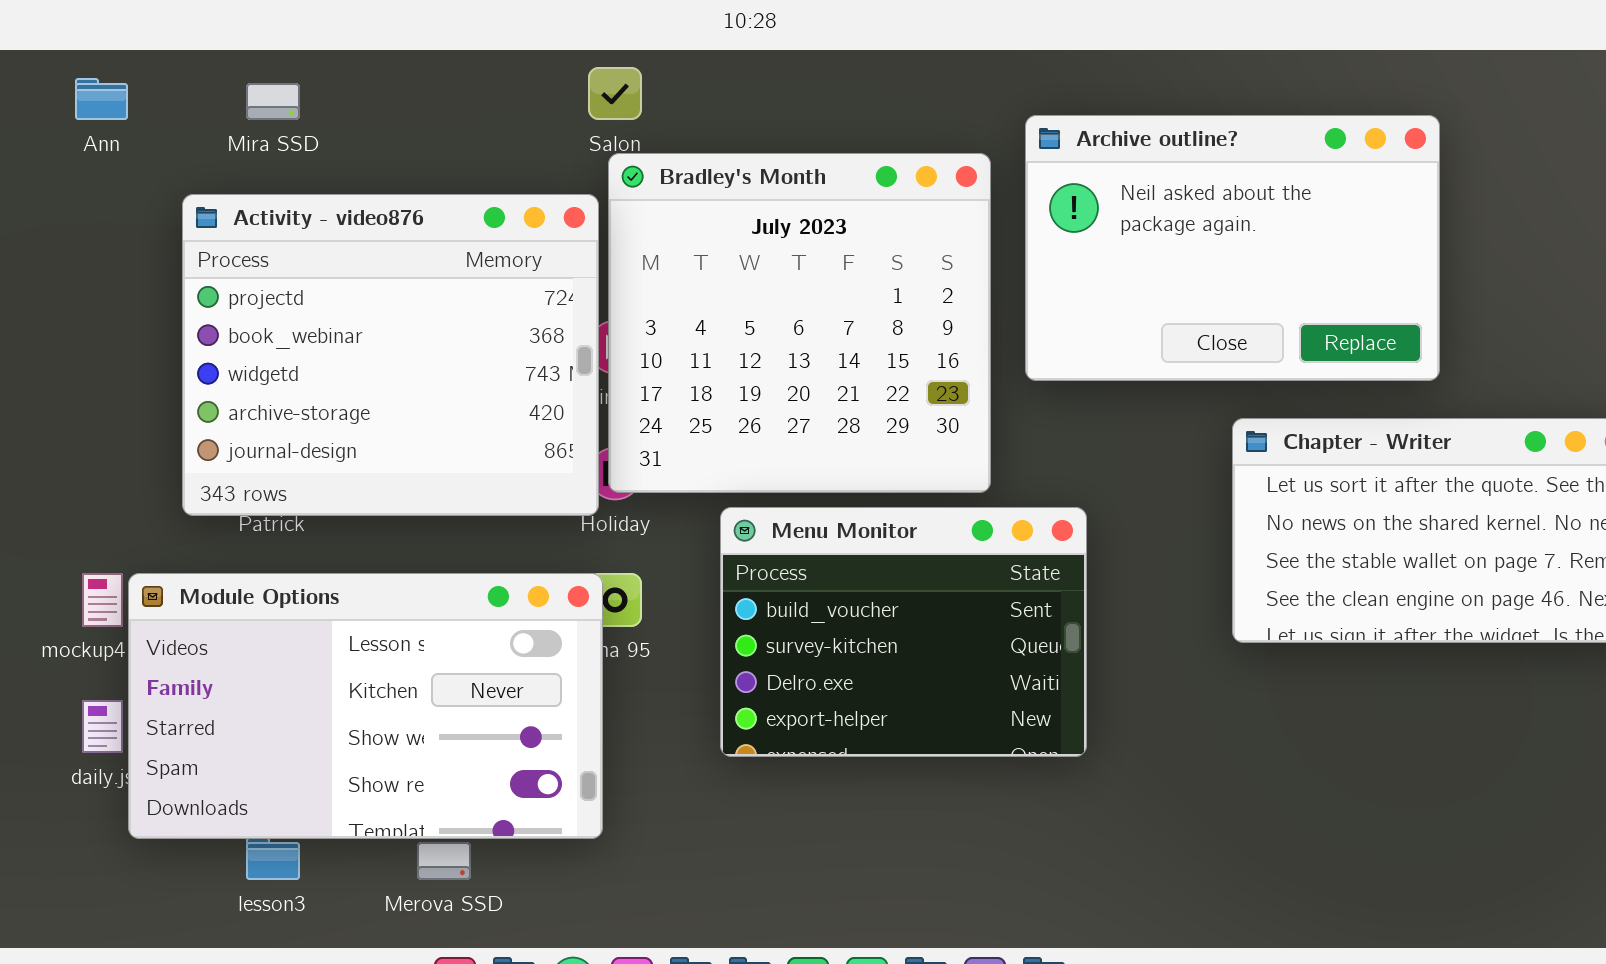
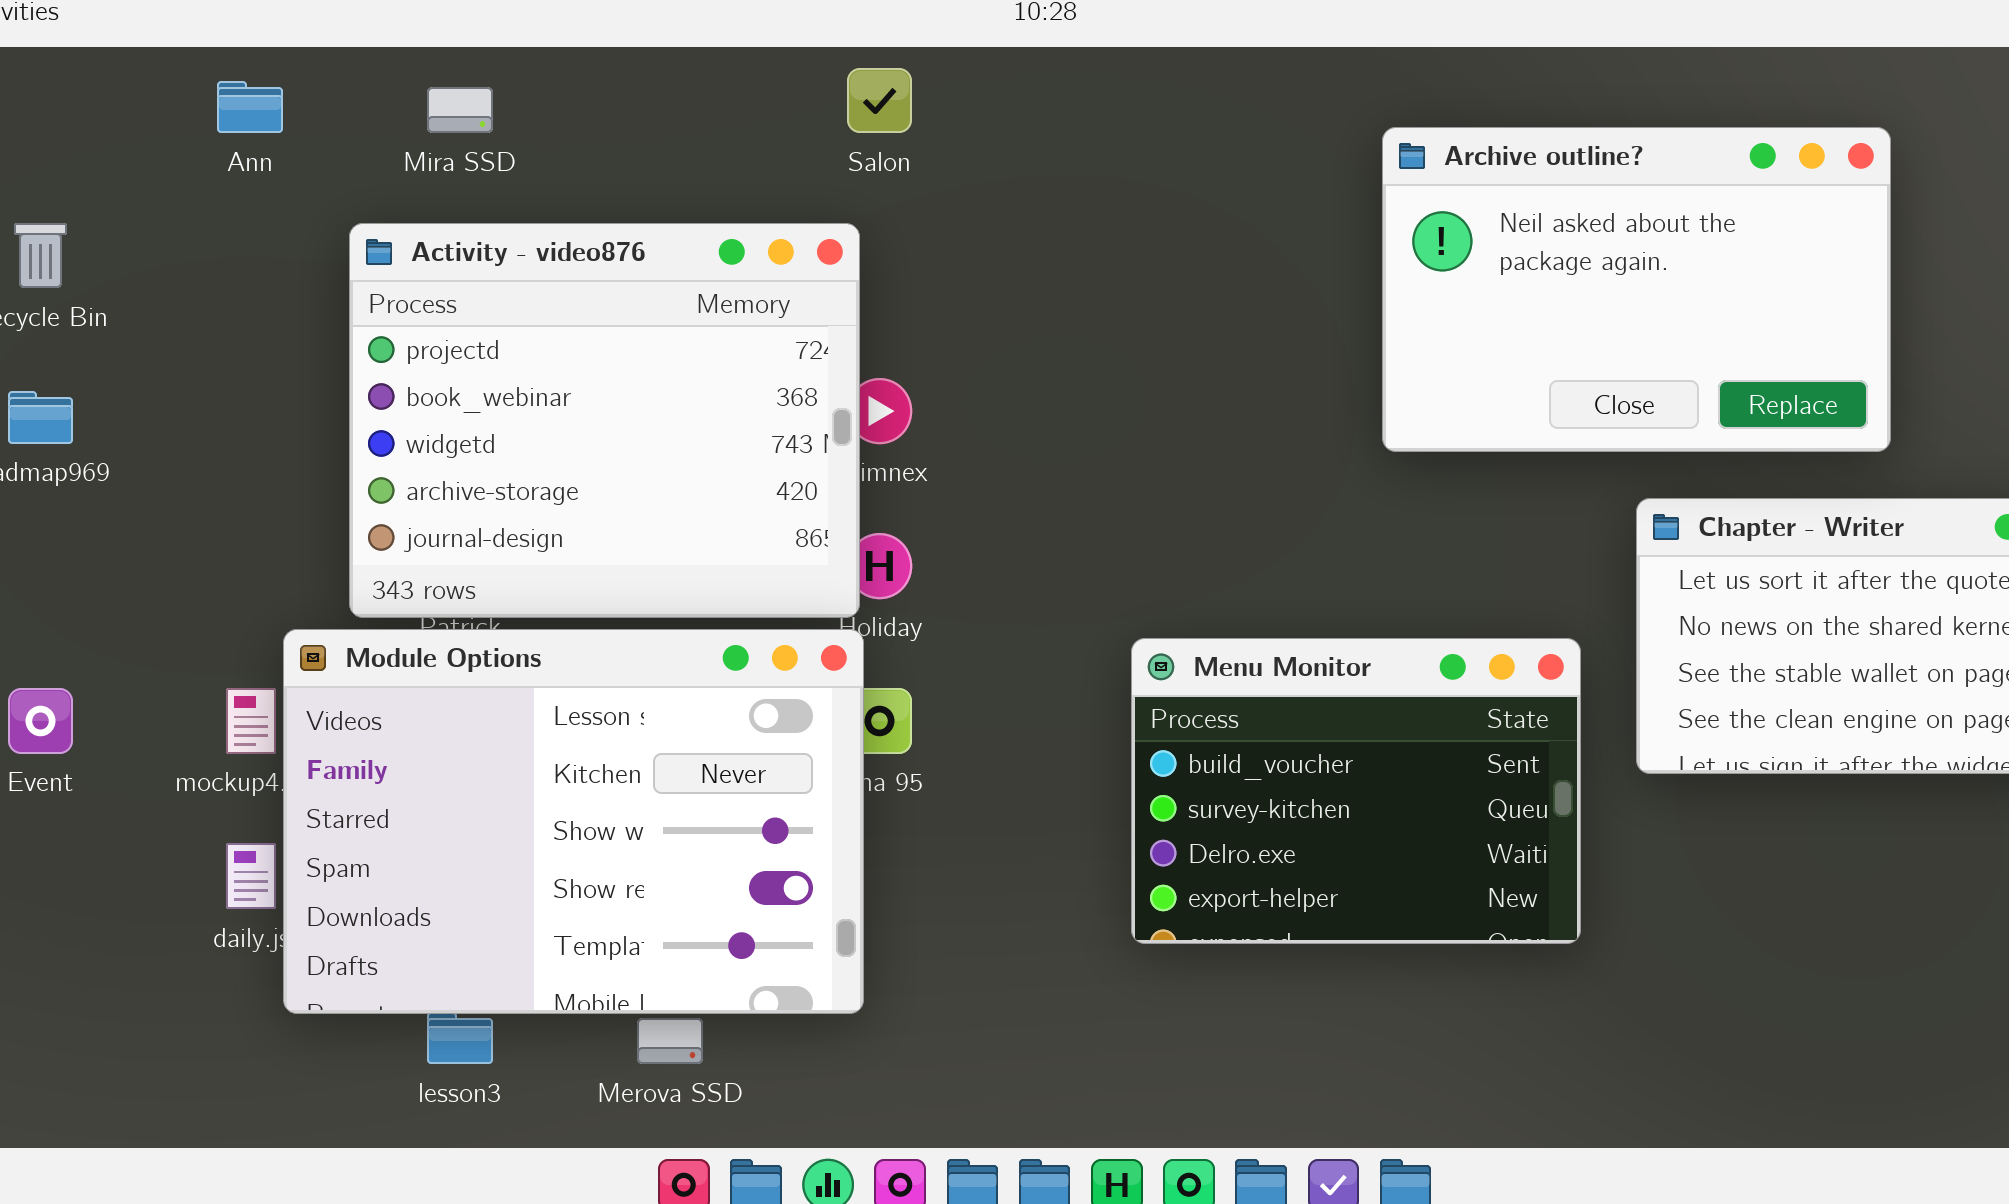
Bradley's Month: [608,153,991,493] -> none, closed
Menu Monitor: [720,507,1087,757] -> [1131,638,1581,944], moved
Module Options: [128,573,603,839] -> [283,629,864,1014], resized

